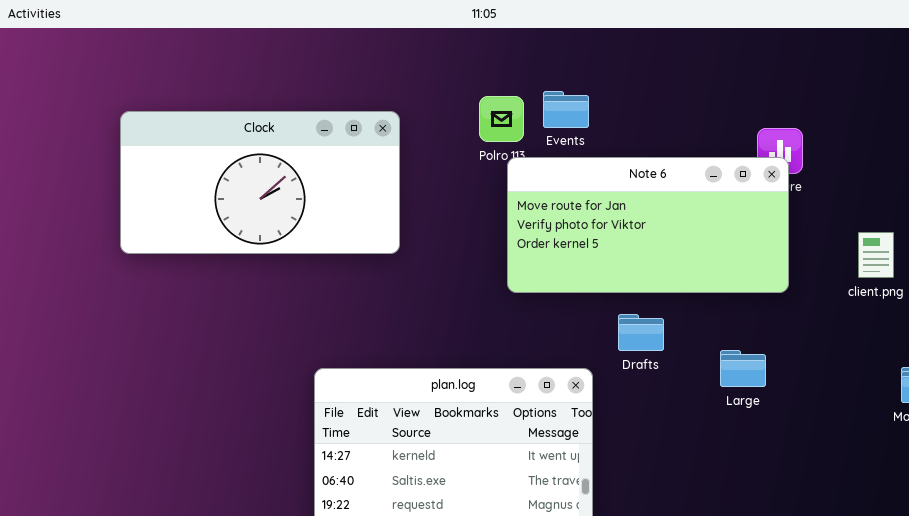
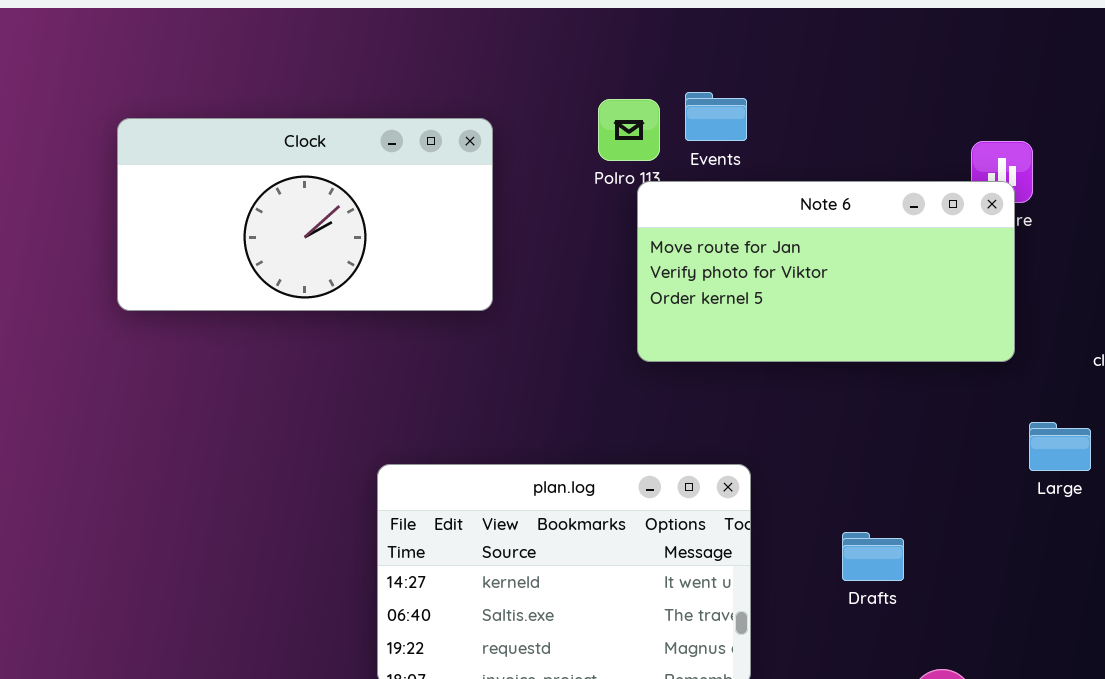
Drafts: [618,314,664,351] -> [842,532,904,581], moved
Large: [720,350,766,387] -> [1029,422,1091,471], moved

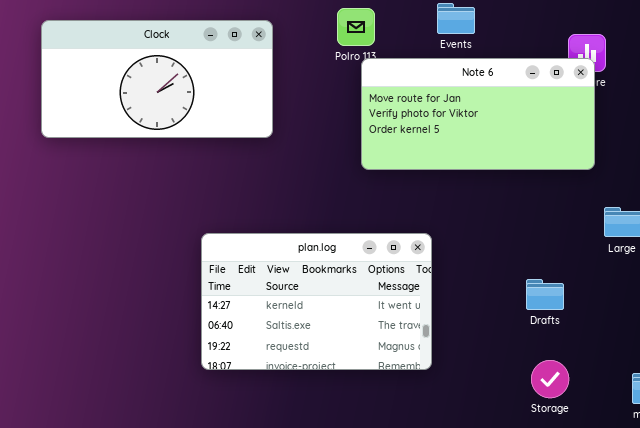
Events: [685,92,747,141] -> [437,3,475,34], moved
Drafts: [842,532,904,581] -> [526,279,564,310], moved

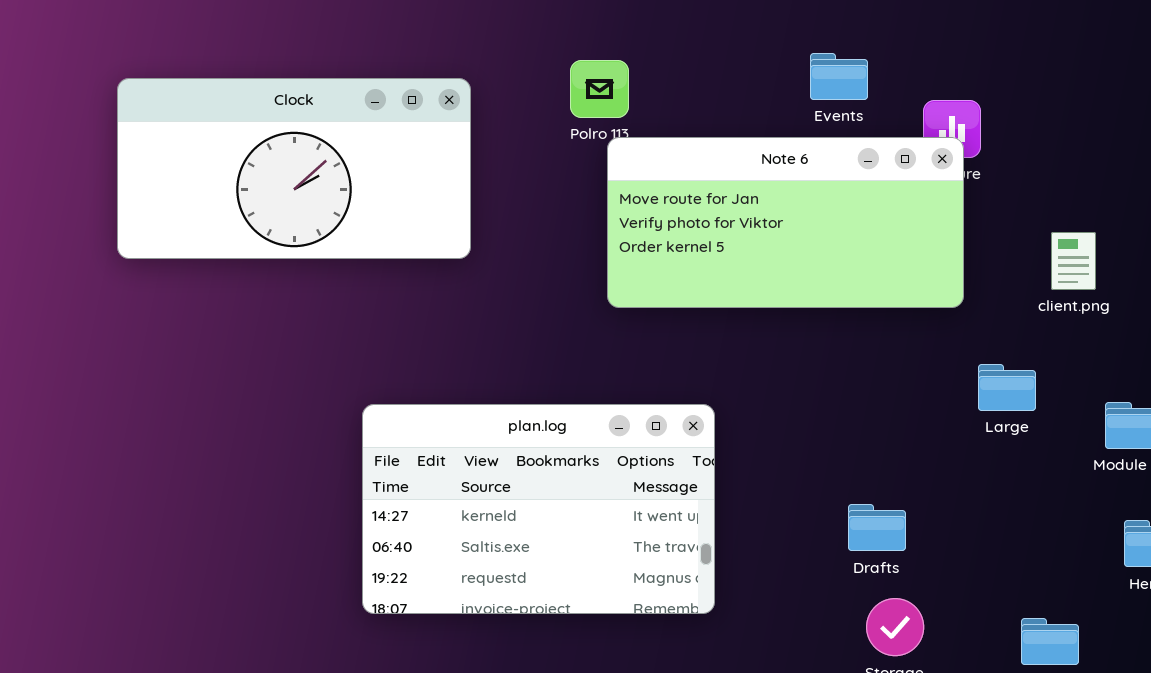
Events: [437,3,475,34] -> [810,53,868,100], moved
Drafts: [526,279,564,310] -> [848,504,906,551], moved

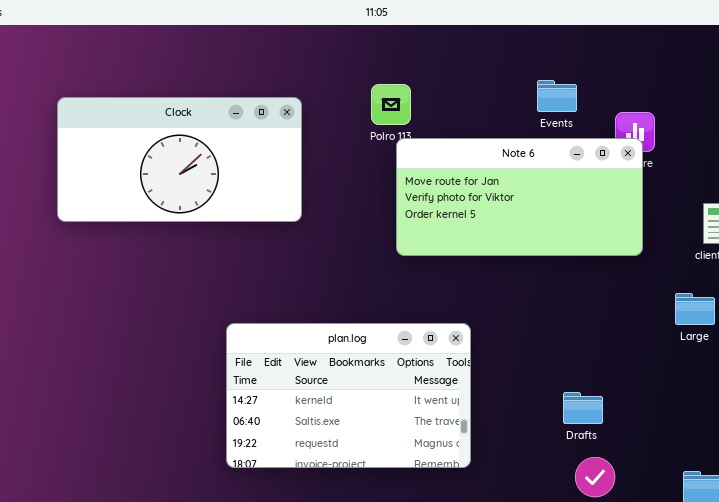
Large: [978,364,1036,411] -> [675,293,715,325], moved

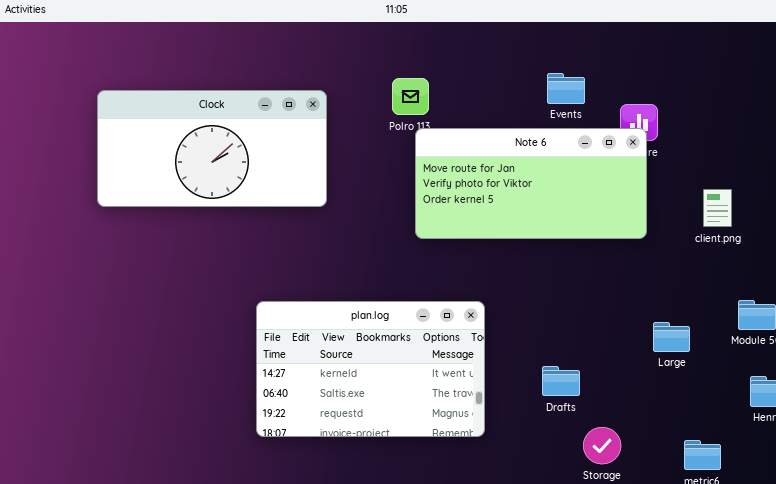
Large: [675,293,715,325] -> [653,322,690,352], moved
Drafts: [563,392,603,424] -> [542,366,580,396], moved

